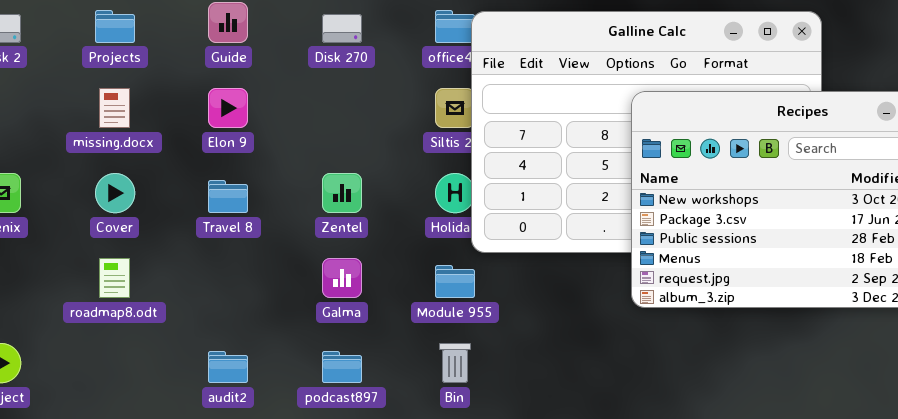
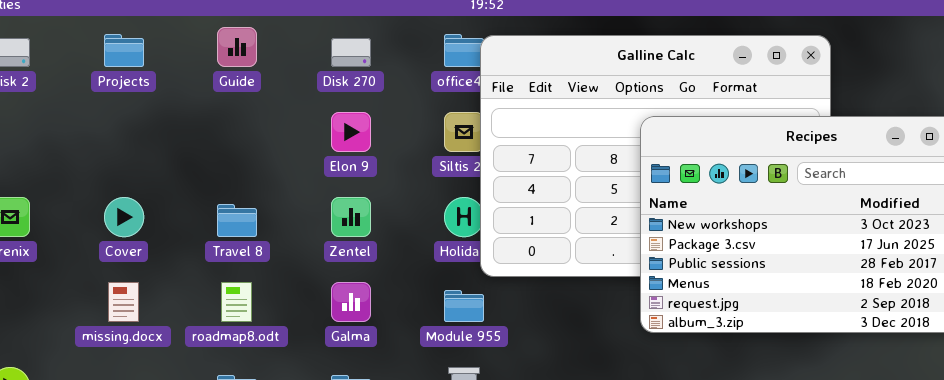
missing.docx: [99,88,130,128] -> [108,282,139,322], moved
Elon 9: [208,88,248,128] -> [331,112,371,152], moved
roadmap8.odt: [99,258,130,298] -> [221,282,252,322], moved

